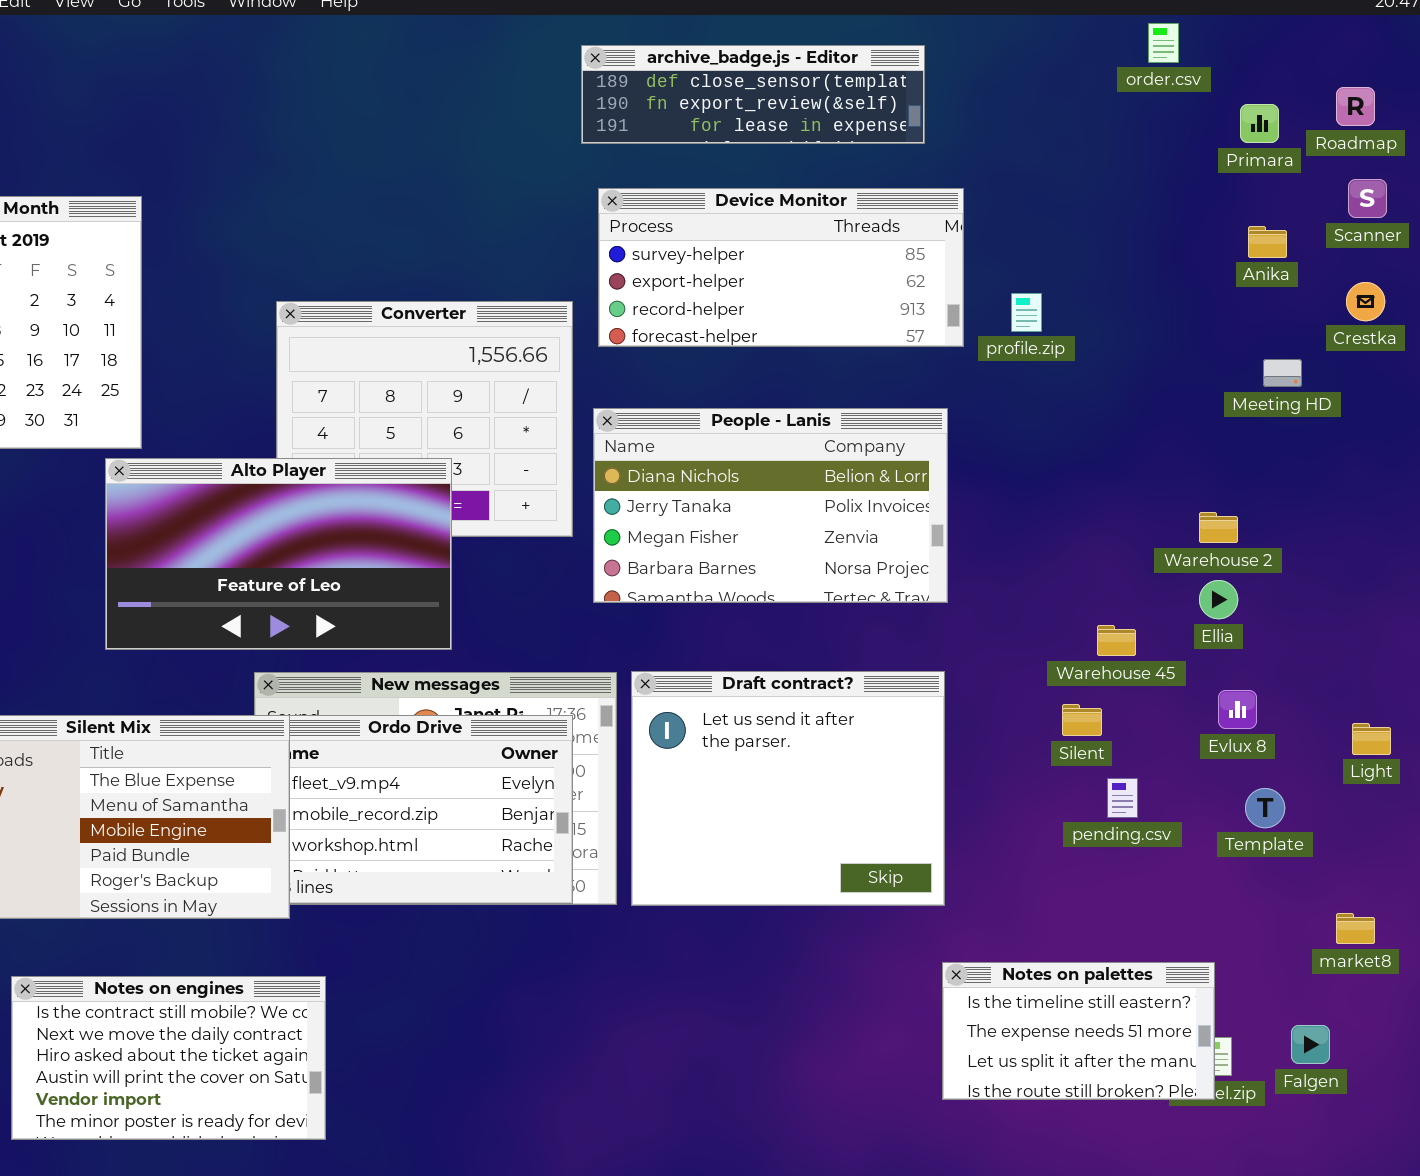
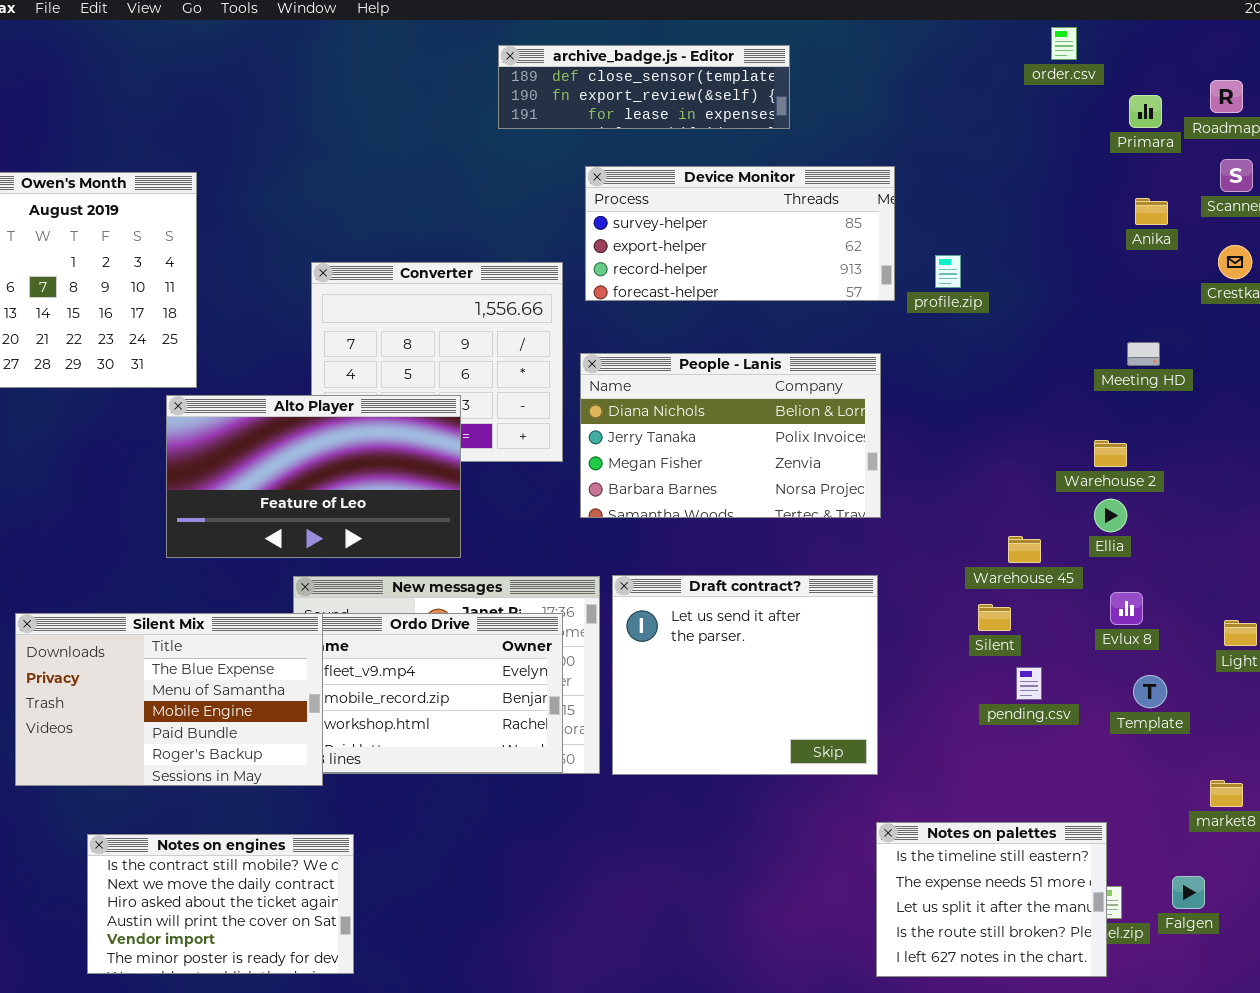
archive_badge.js - Editor: [581,45,925,144] -> [498,45,790,129], moved
Meeting HD: [1263,359,1302,387] -> [1127,342,1160,366], moved
Notes on palettes: [942,962,1215,1100] -> [876,822,1107,977], resized

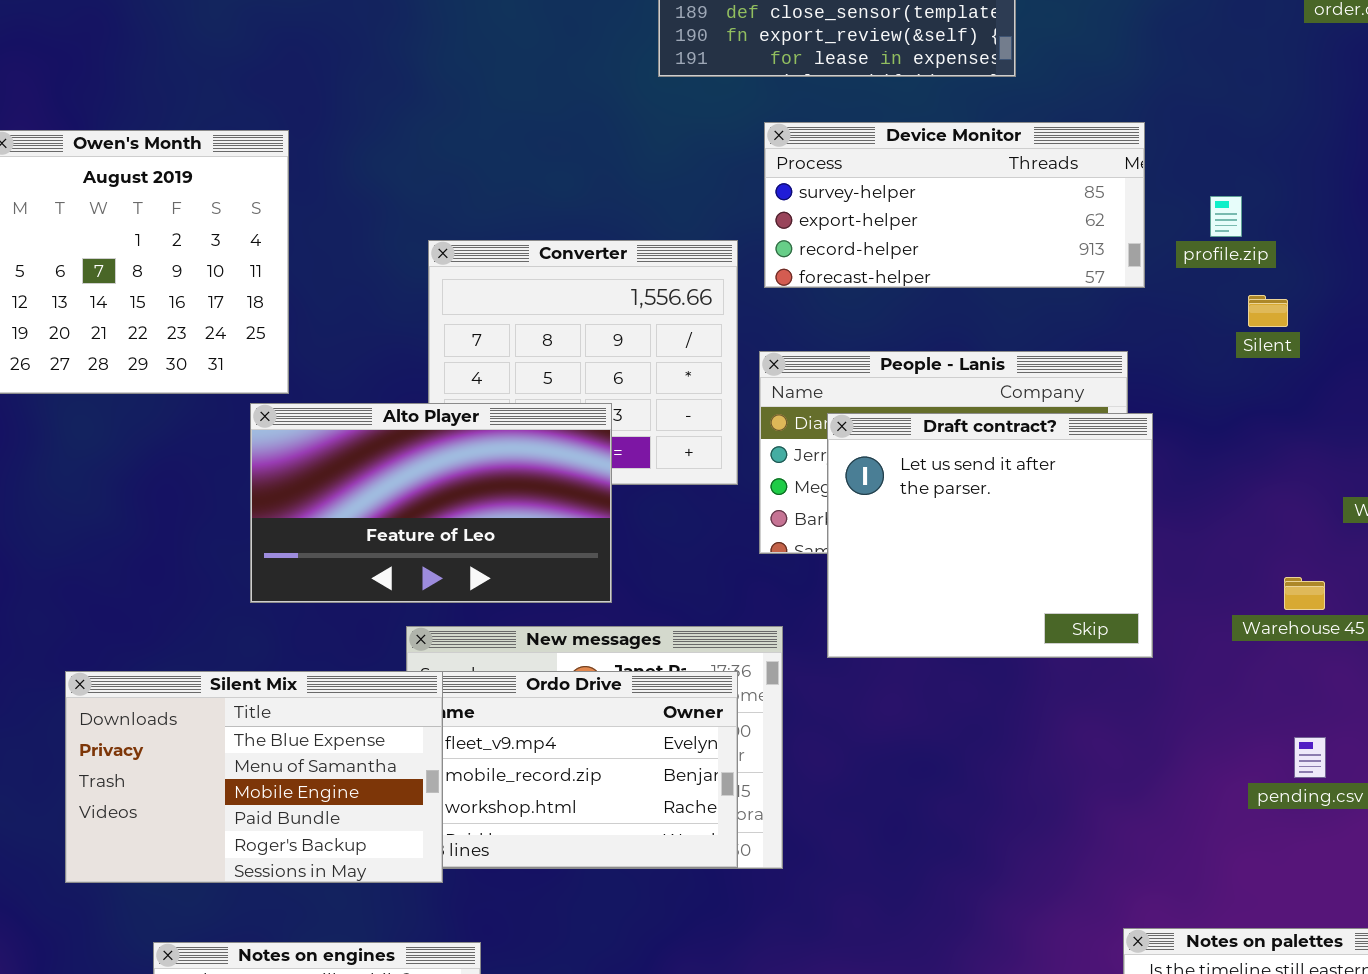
profile.zip: [935,255,961,288] -> [1210,196,1242,237], moved
Draft contract?: [612,575,878,775] -> [827,413,1153,658], moved
Silent: [978,604,1011,631] -> [1248,295,1288,327], moved

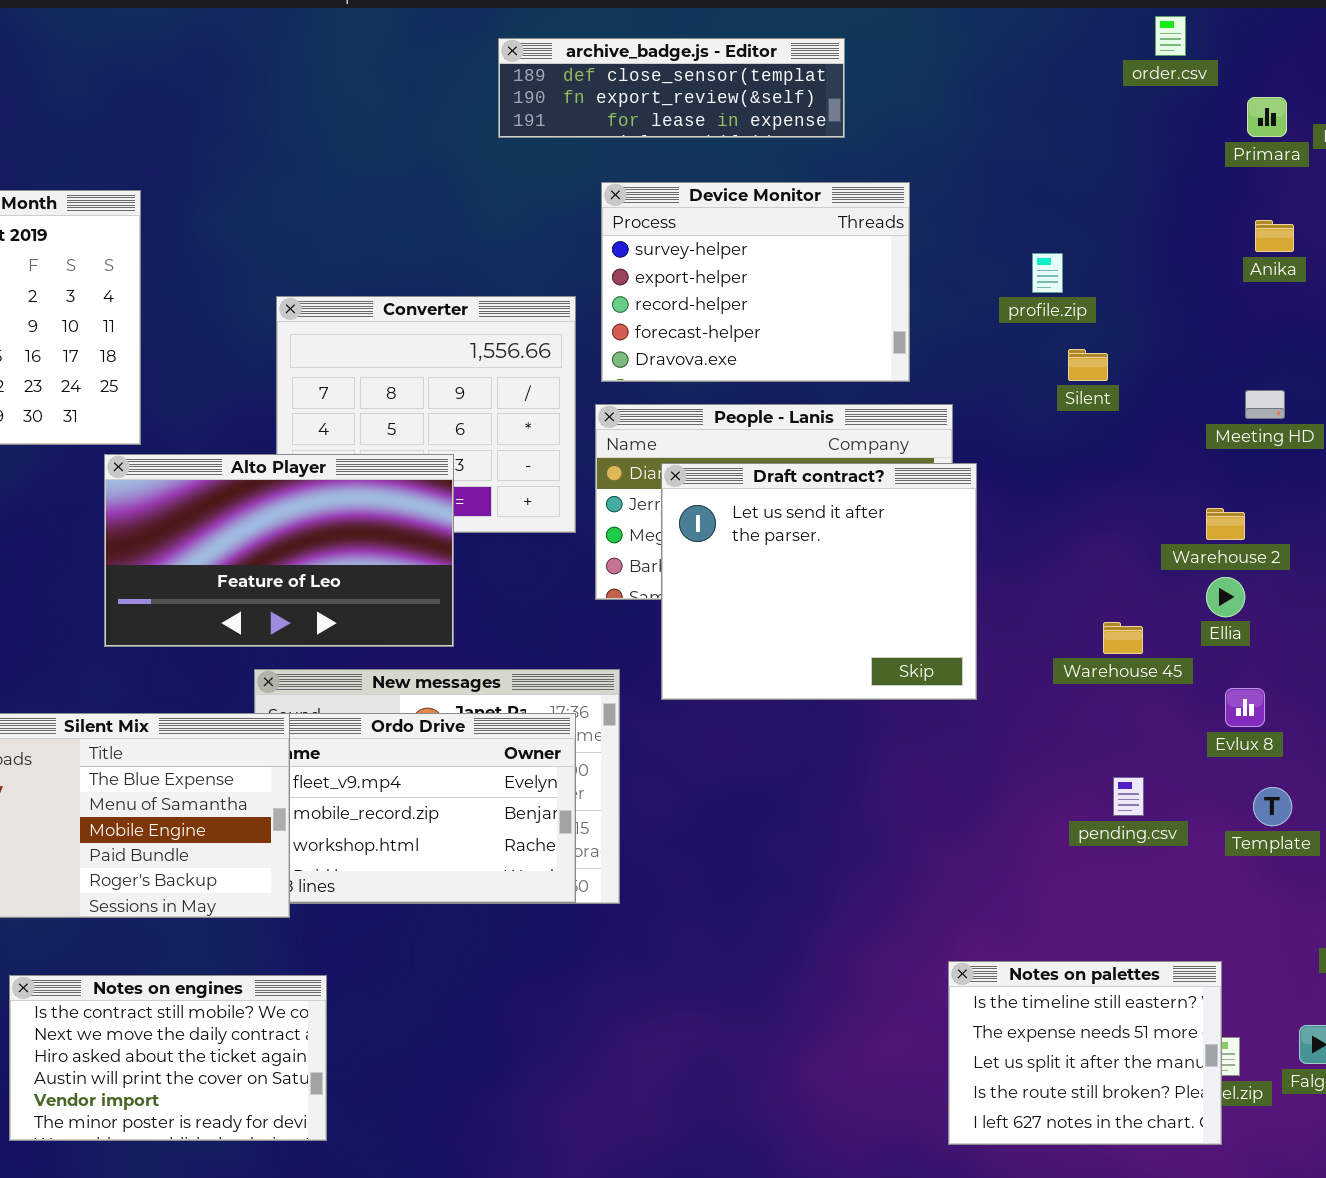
Device Monitor: [764,122,1145,288] -> [601,182,910,382], resized

